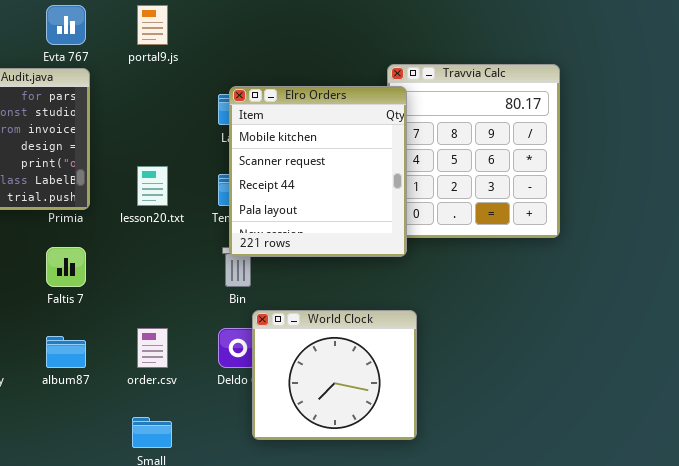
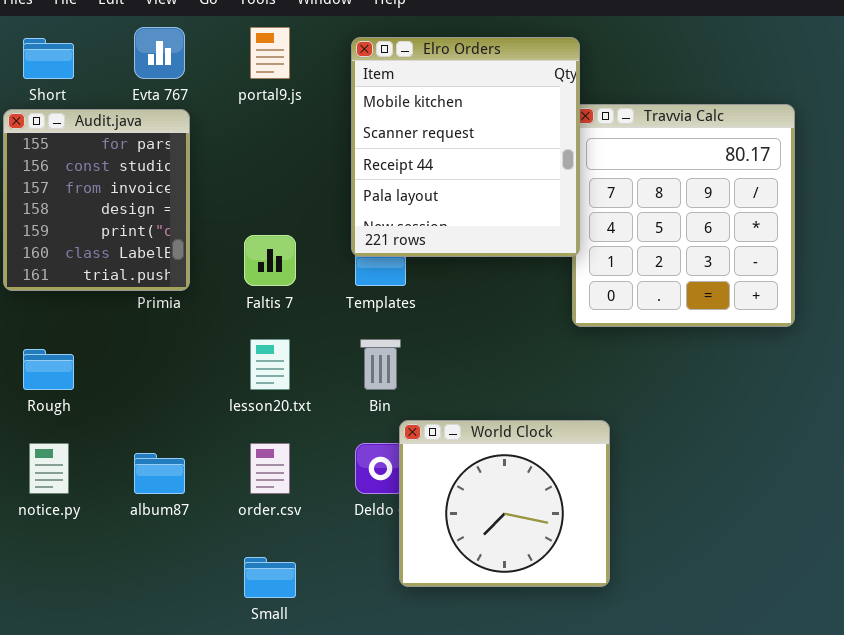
Elro Orders: [229,86,407,257] -> [351,37,580,257], moved
lesson20.txt: [137,166,168,206] -> [250,339,290,390], moved
Faltis 7: [46,247,86,287] -> [244,235,296,286], moved

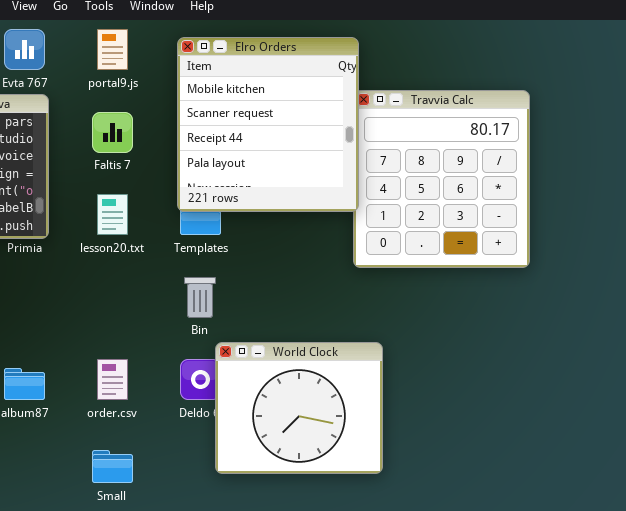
Faltis 7: [244,235,296,286] -> [92,112,133,153], moved
lesson20.txt: [250,339,290,390] -> [97,194,128,235], moved

